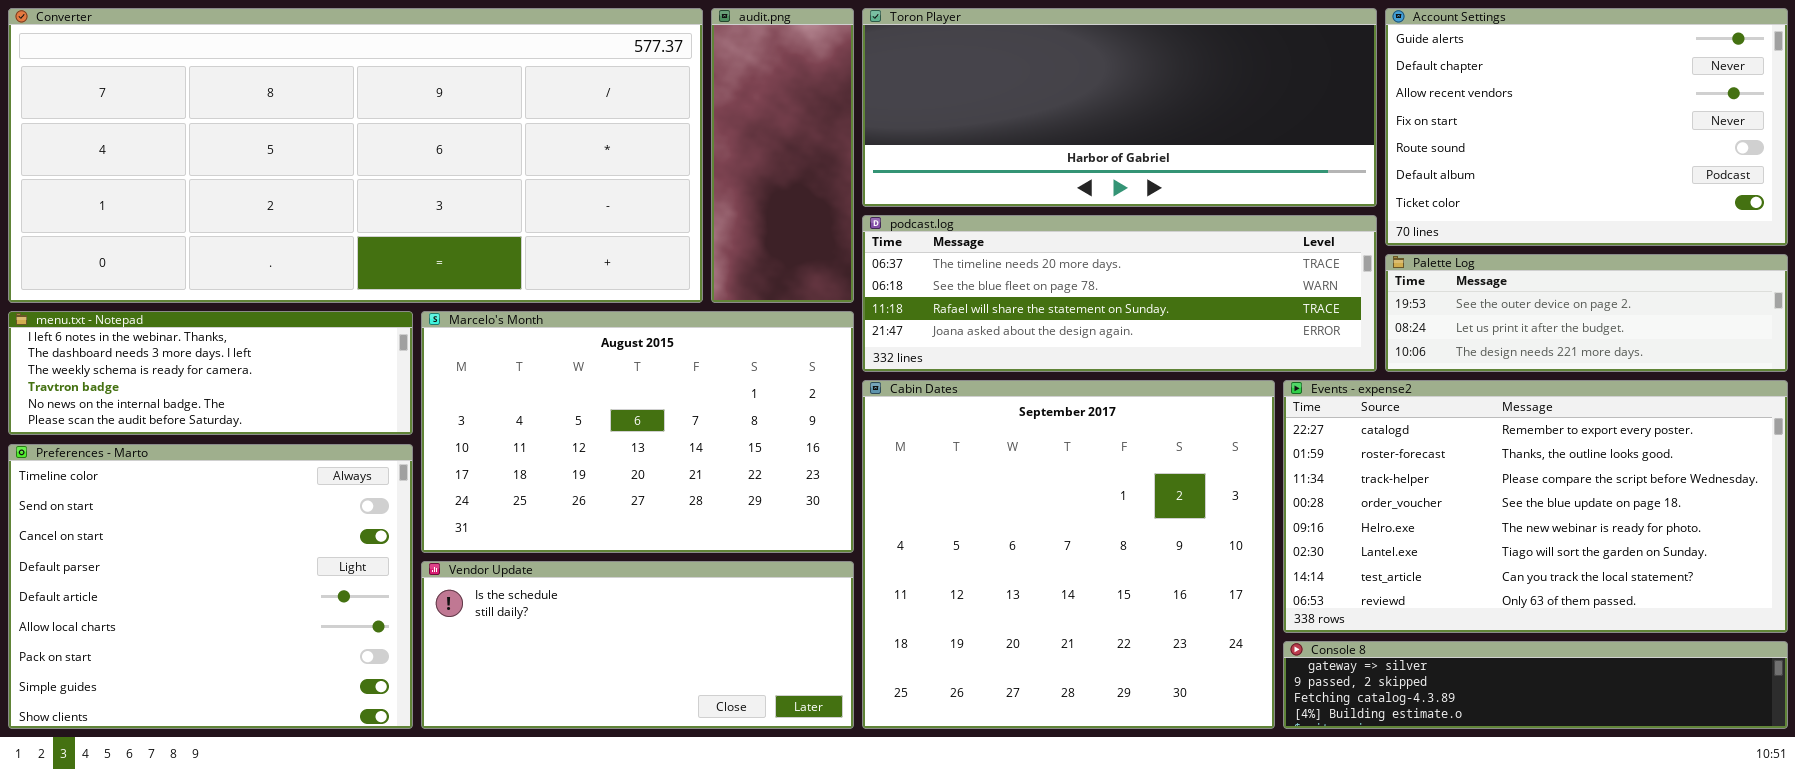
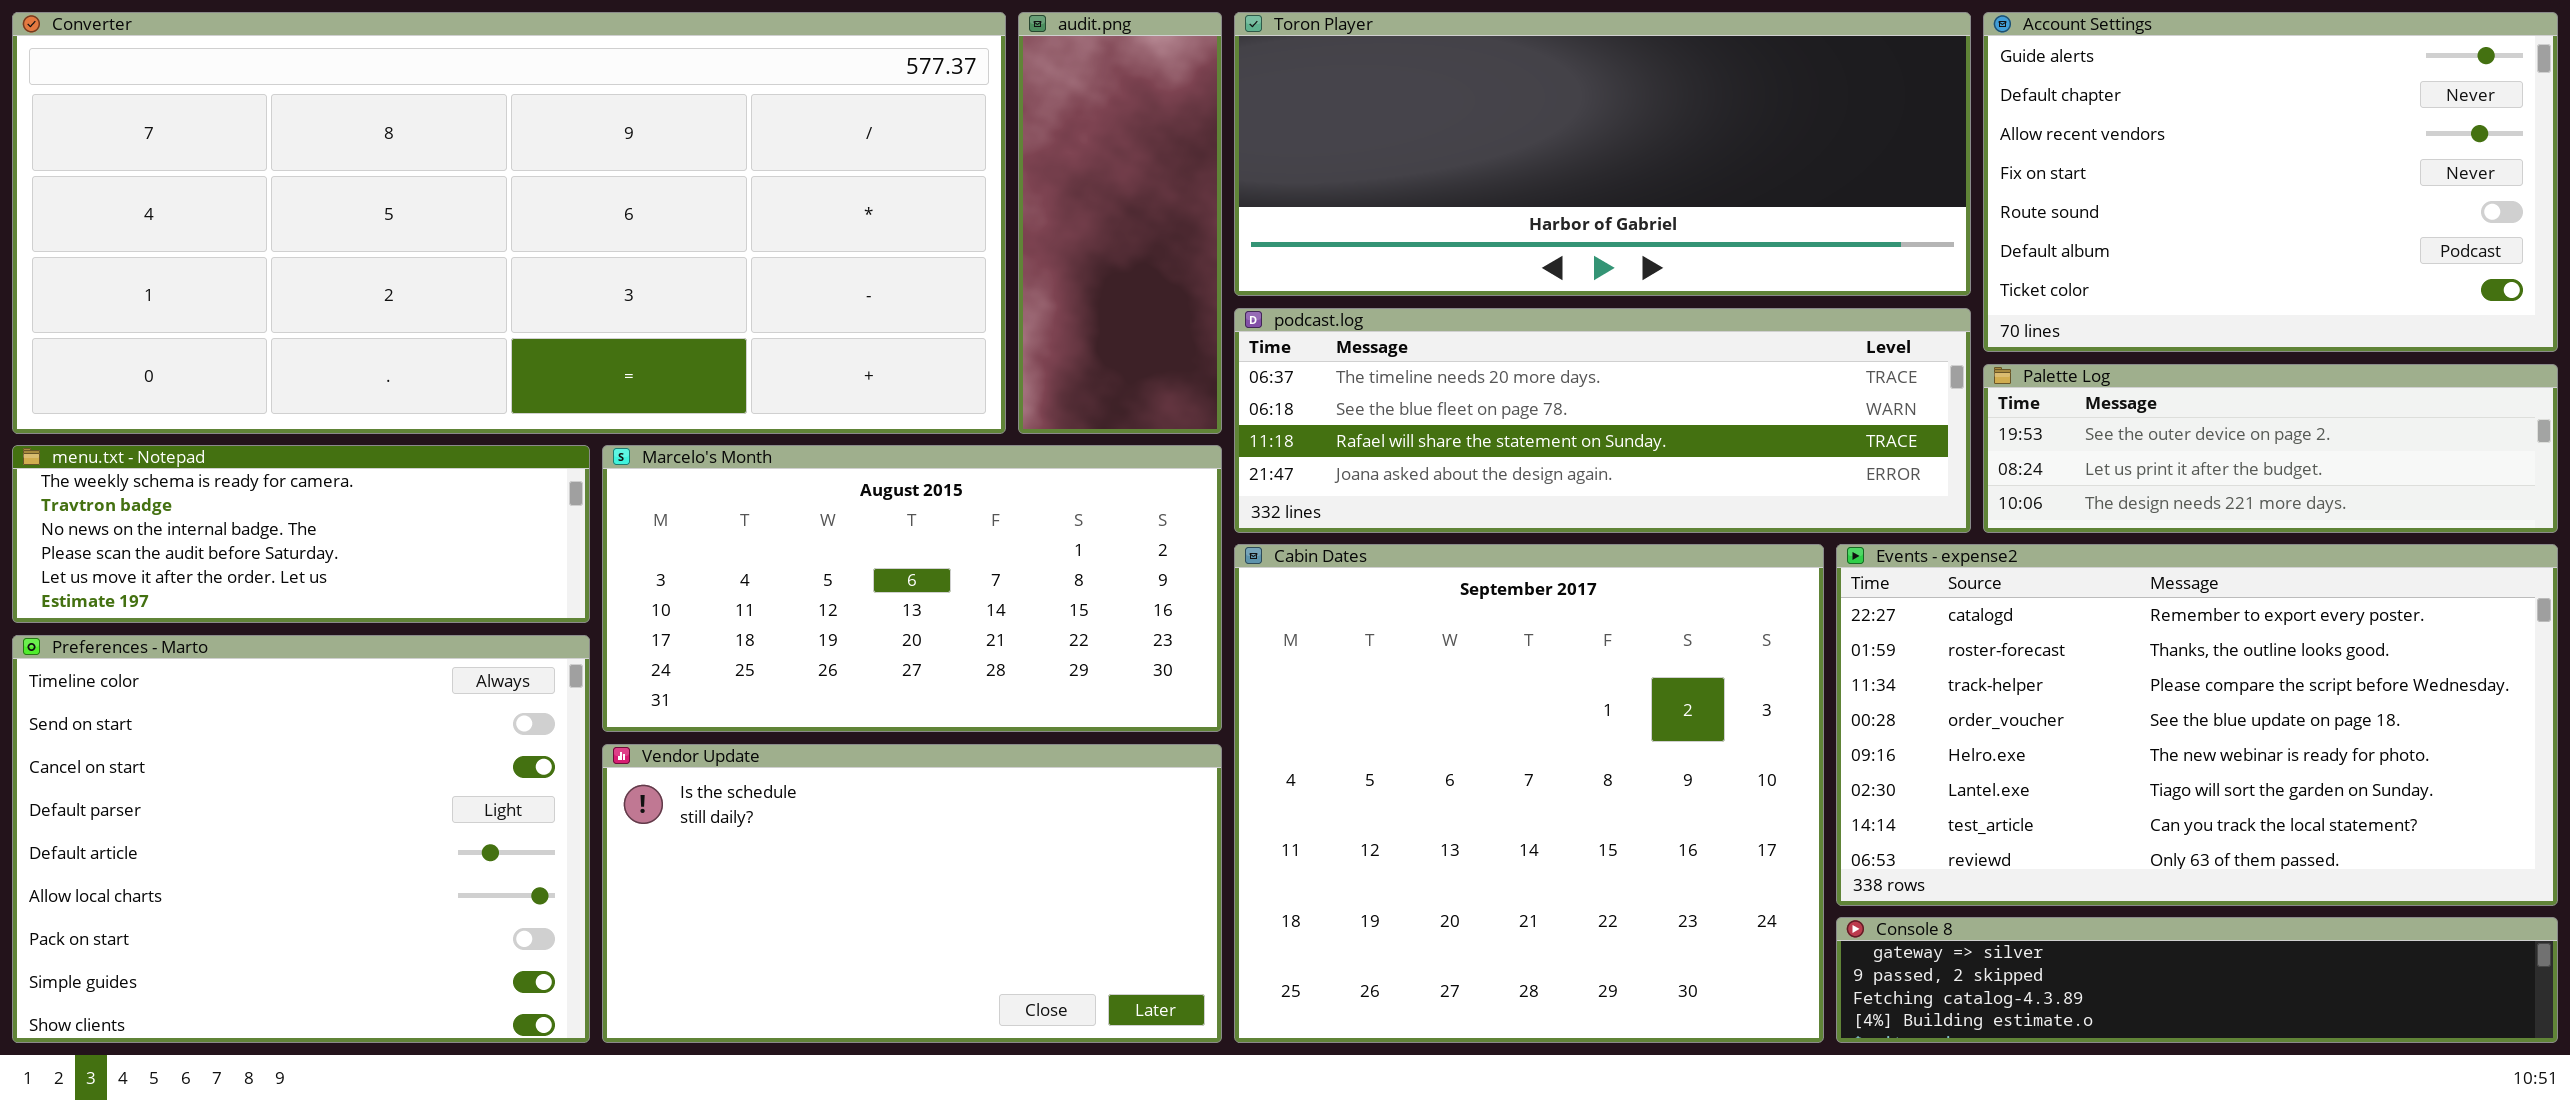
menu.txt - Notepad: [8,311,413,435] -> [12,445,590,623], scrolled down 2 rows
Marcelo's Month: [421,311,854,553] -> [602,445,1222,732], resized
Vendor Update: [421,561,854,729] -> [602,744,1222,1043], resized

